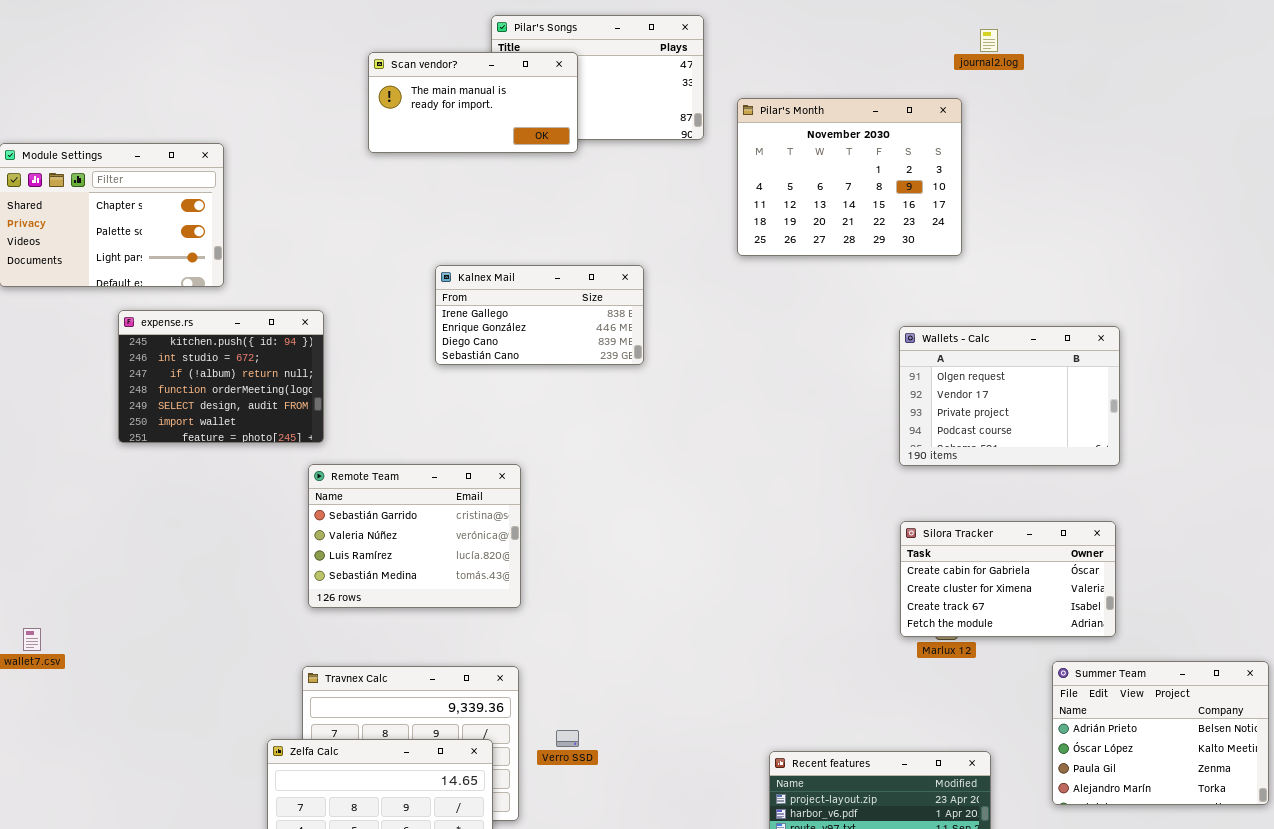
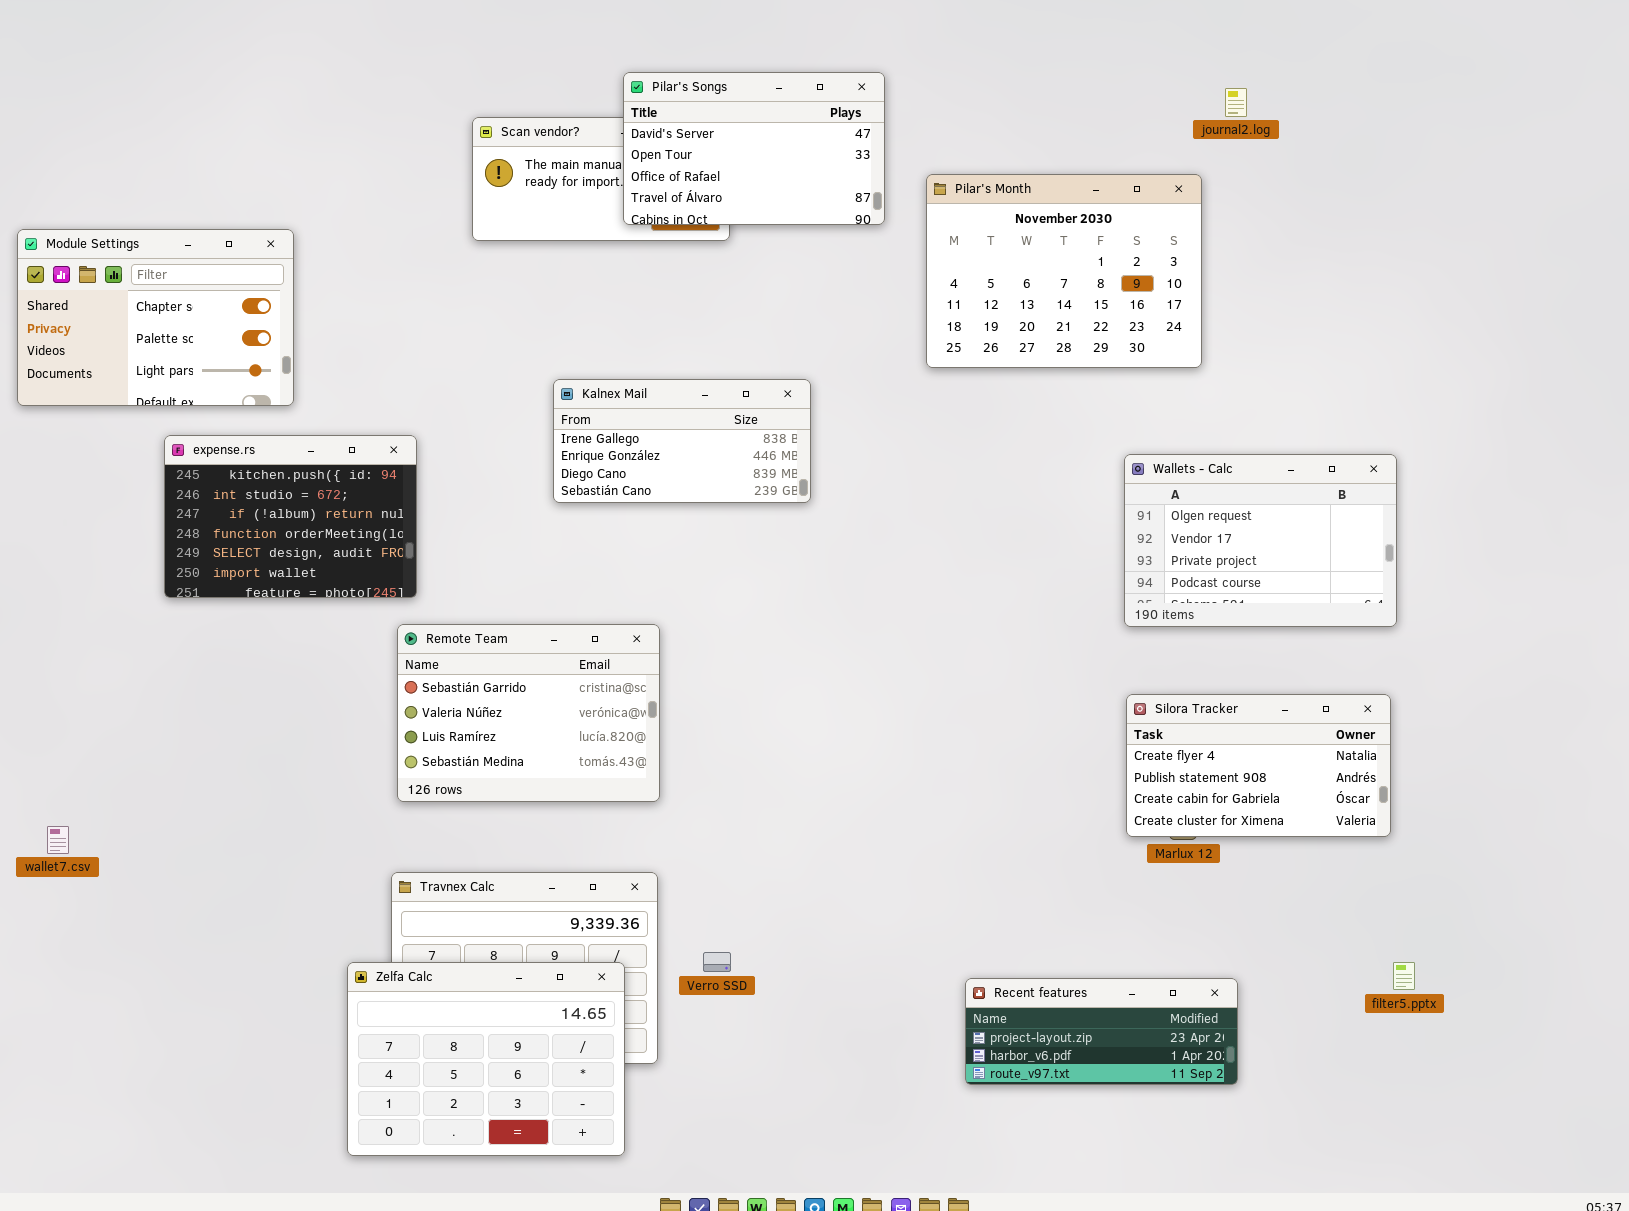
Pilar's Songs: [491,15,704,140] -> [623,72,885,225], raised
Silora Tracker: [900,521,1116,637] -> [1126,694,1391,837], scrolled up 2 rows
Summer Team: [1052,661,1269,805] -> none, closed

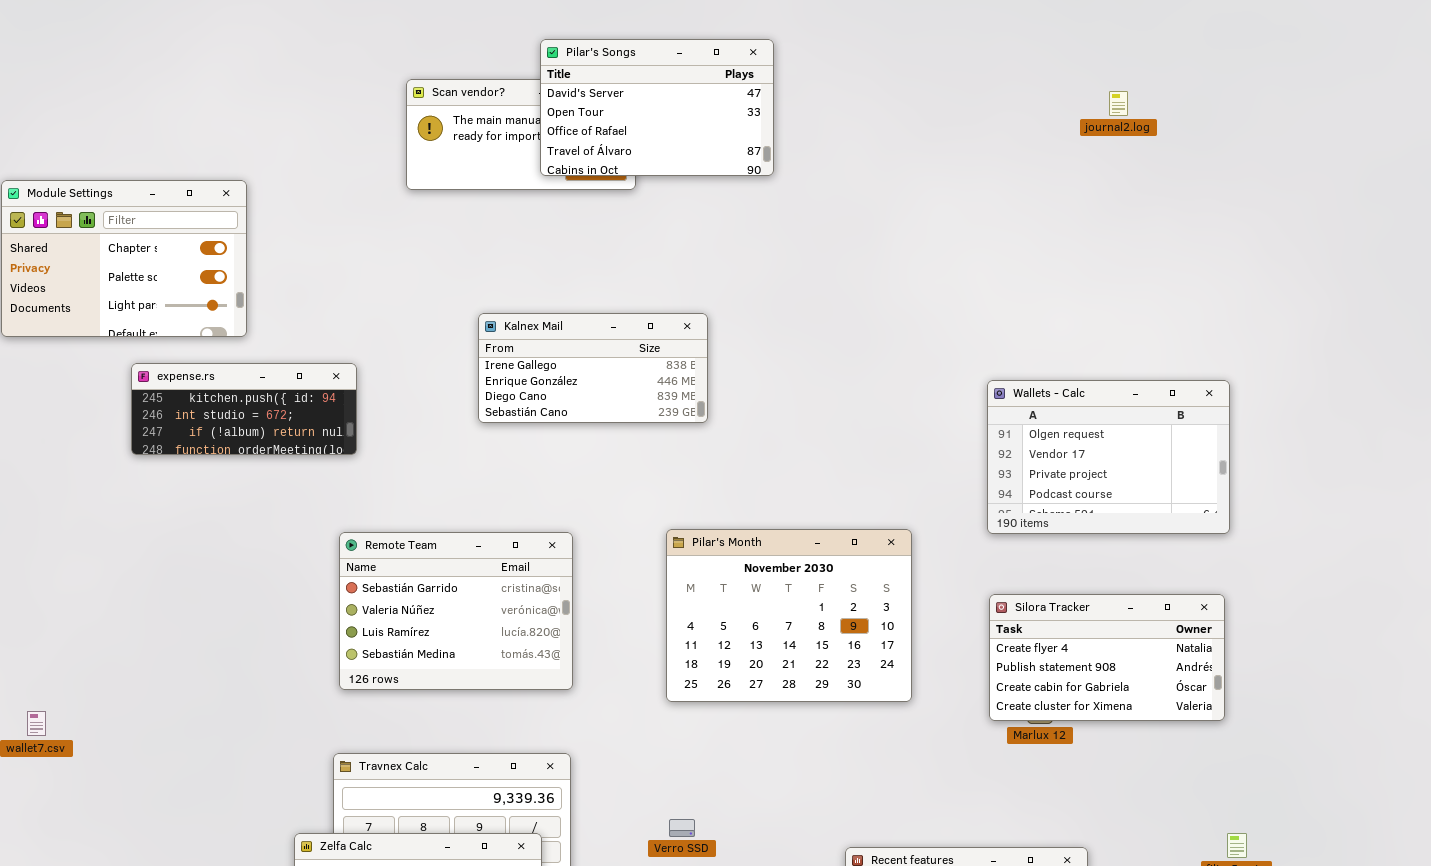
journal2.log: [1225,88,1247,117] -> [1109,91,1128,116], moved
Pilar's Month: [926,174,1202,368] -> [666,529,912,702], moved
expense.rs: [164,435,417,598] -> [131,363,357,455], resized
Verro SSD: [703,952,731,972] -> [669,819,695,837], moved

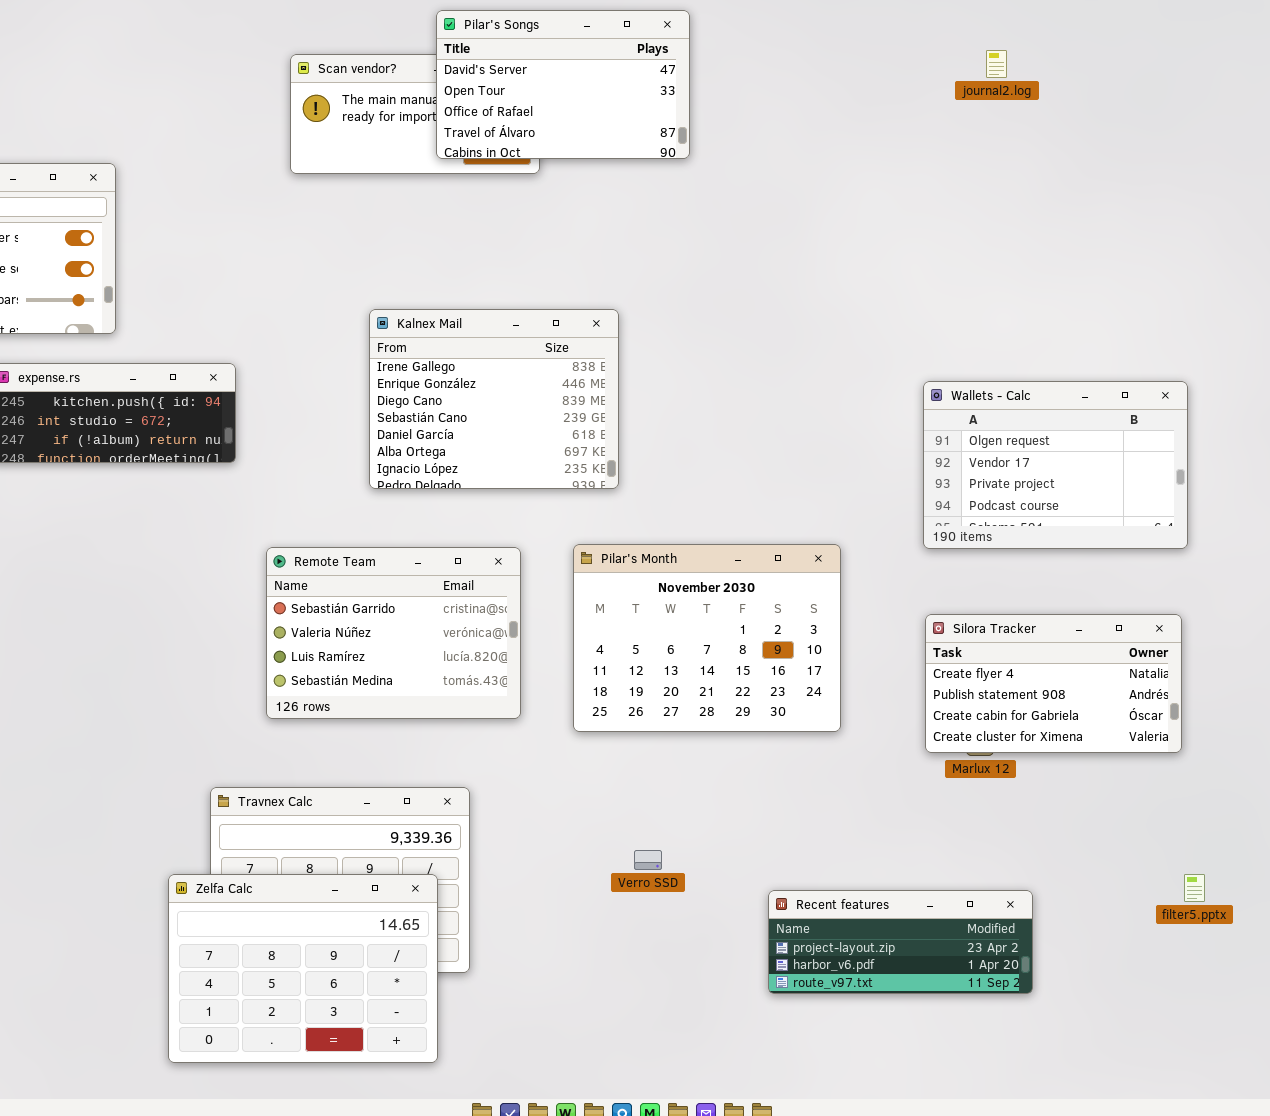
journal2.log: [1109,91,1128,116] -> [986,50,1007,78], moved
Kalnex Mail: [478,313,708,423] -> [369,309,619,489], resized
Remote Team: [339,532,573,690] -> [266,547,521,719], moved
Verro SSD: [669,819,695,837] -> [634,850,662,870], moved

